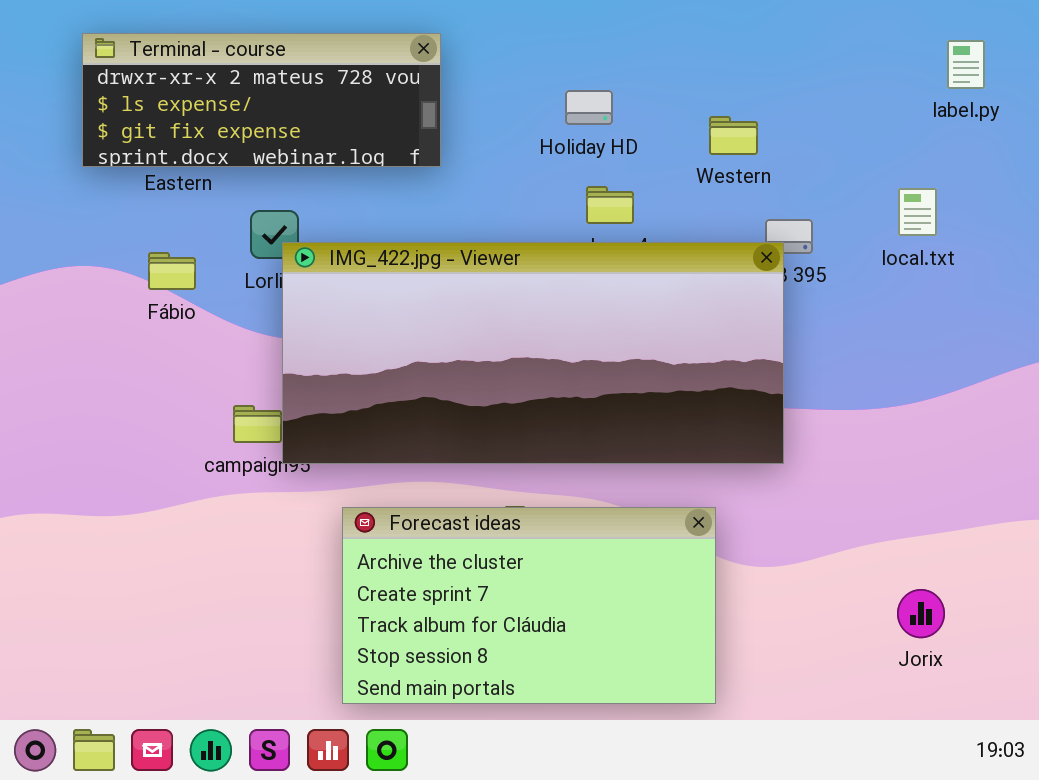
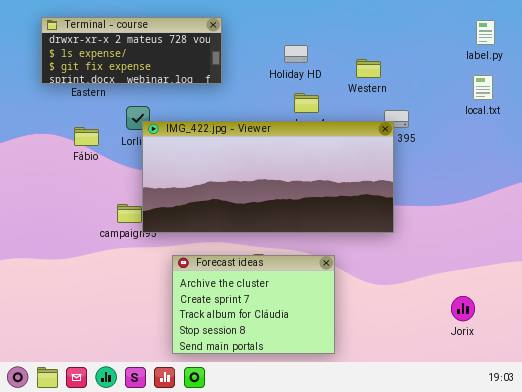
local.txt: [898,188,937,236] -> [473,75,493,100], moved
Forecast ideas: [342,507,716,704] -> [172,255,335,354], resized

